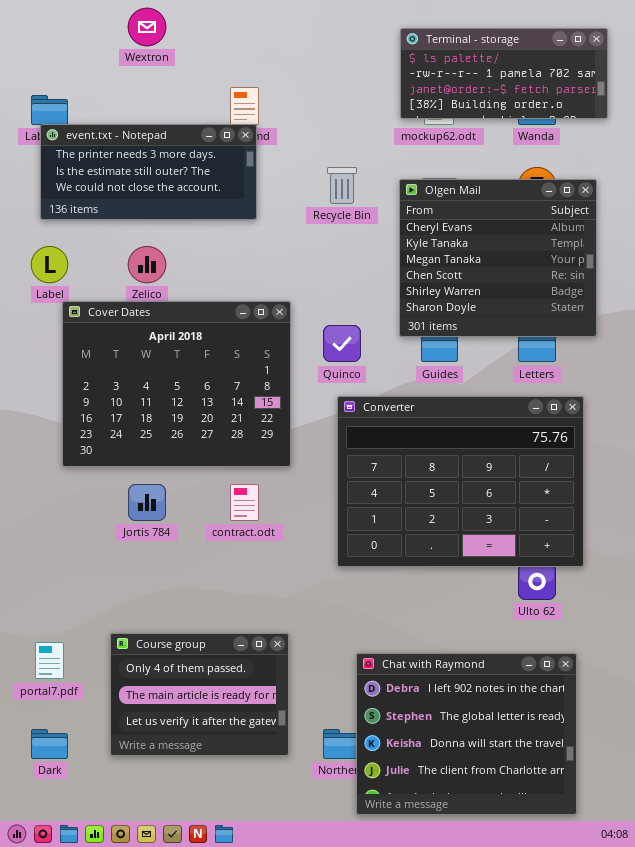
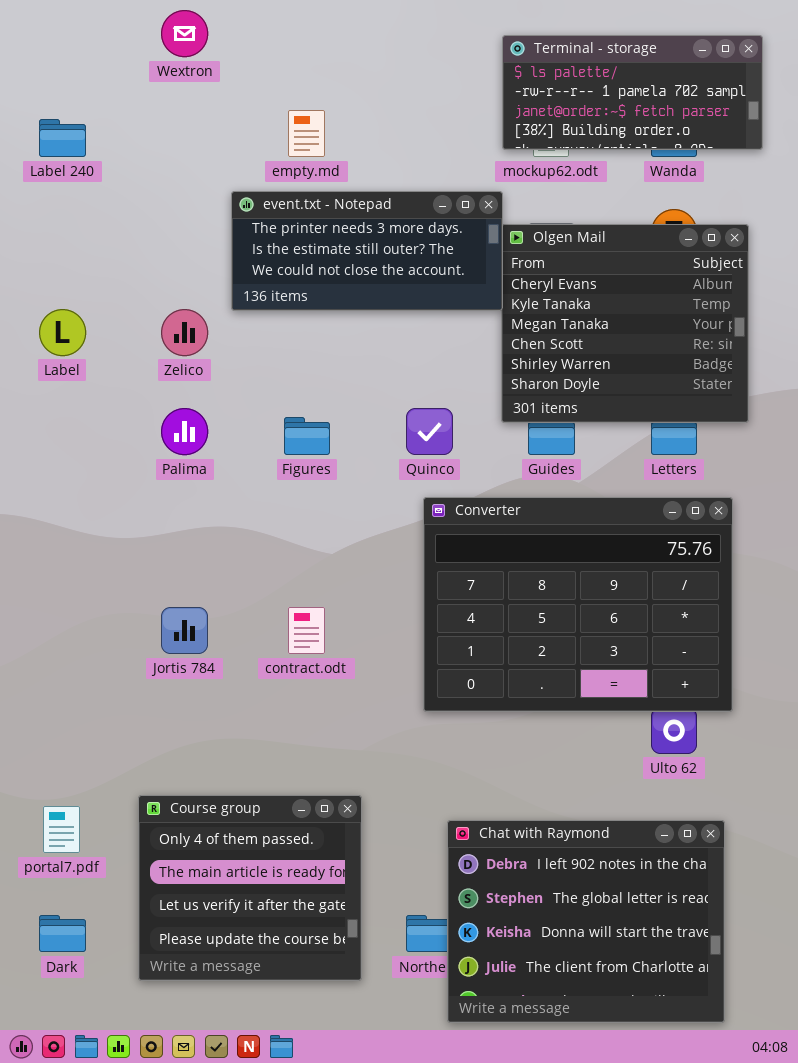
event.txt - Notepad: [40,124,257,220] -> [231,191,503,311], moved
Cover Dates: [62,301,291,467] -> none, closed
Course group: [110,633,289,756] -> [138,795,362,981], resized

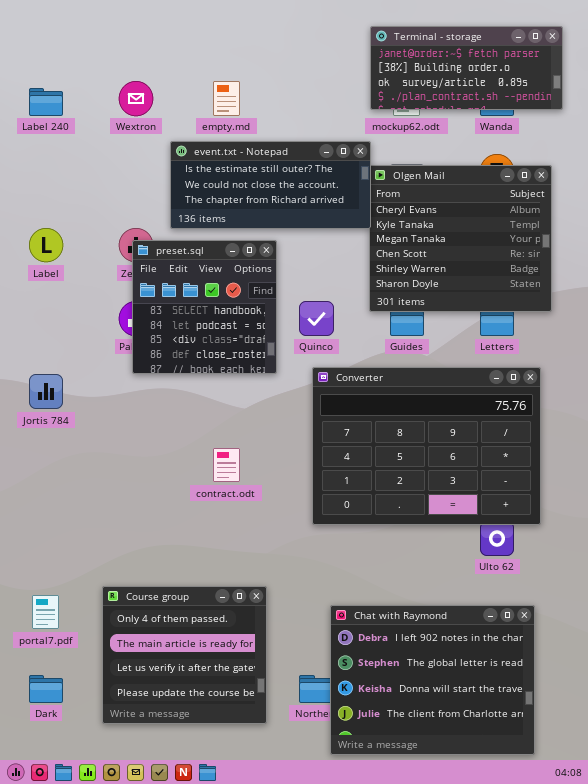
Wextron: [161,10,208,57] -> [119,81,153,116], moved
Terminal - storage: [502,35,763,150] -> [370,26,563,110], scrolled down 2 rows
event.txt - Notepad: [231,191,503,311] -> [170,141,371,229], scrolled down 1 row
preset.sql: none -> [132,240,277,374], opened
Jortis 784: [161,607,208,654] -> [29,374,63,409], moved

